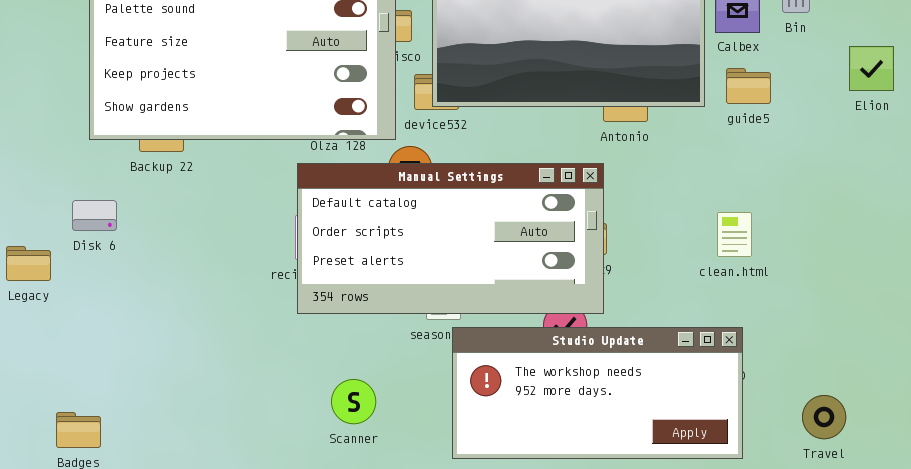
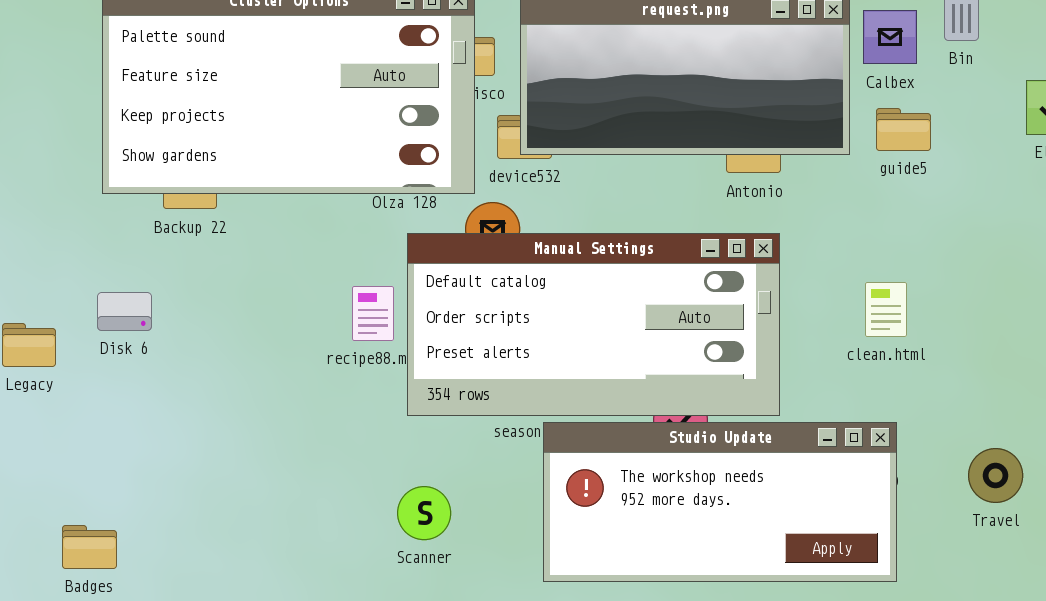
Manual Settings: [297,163,604,314] -> [407,233,780,416], moved
Disk 6: [72,200,117,231] -> [97,292,152,331], moved
Travel: [802,395,846,439] -> [968,448,1023,503], moved

